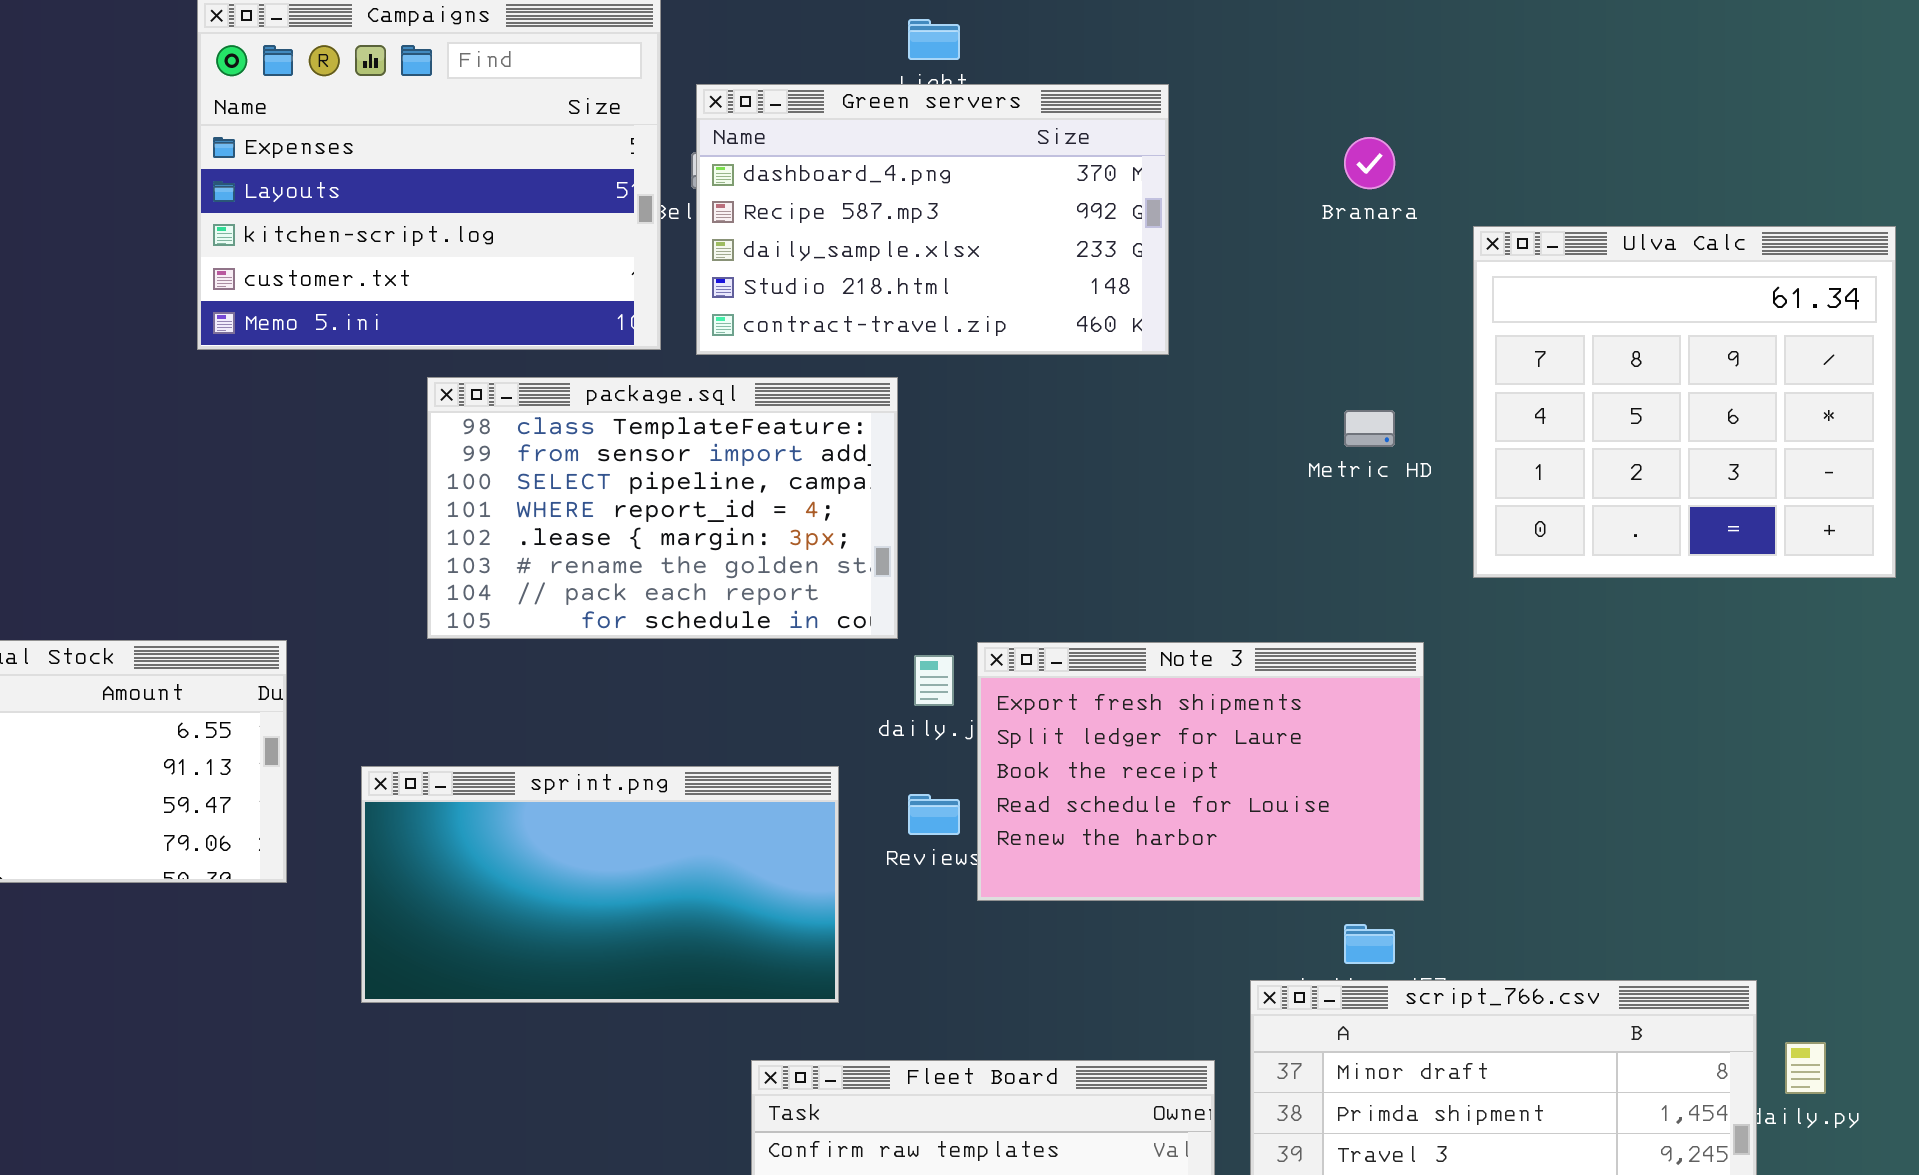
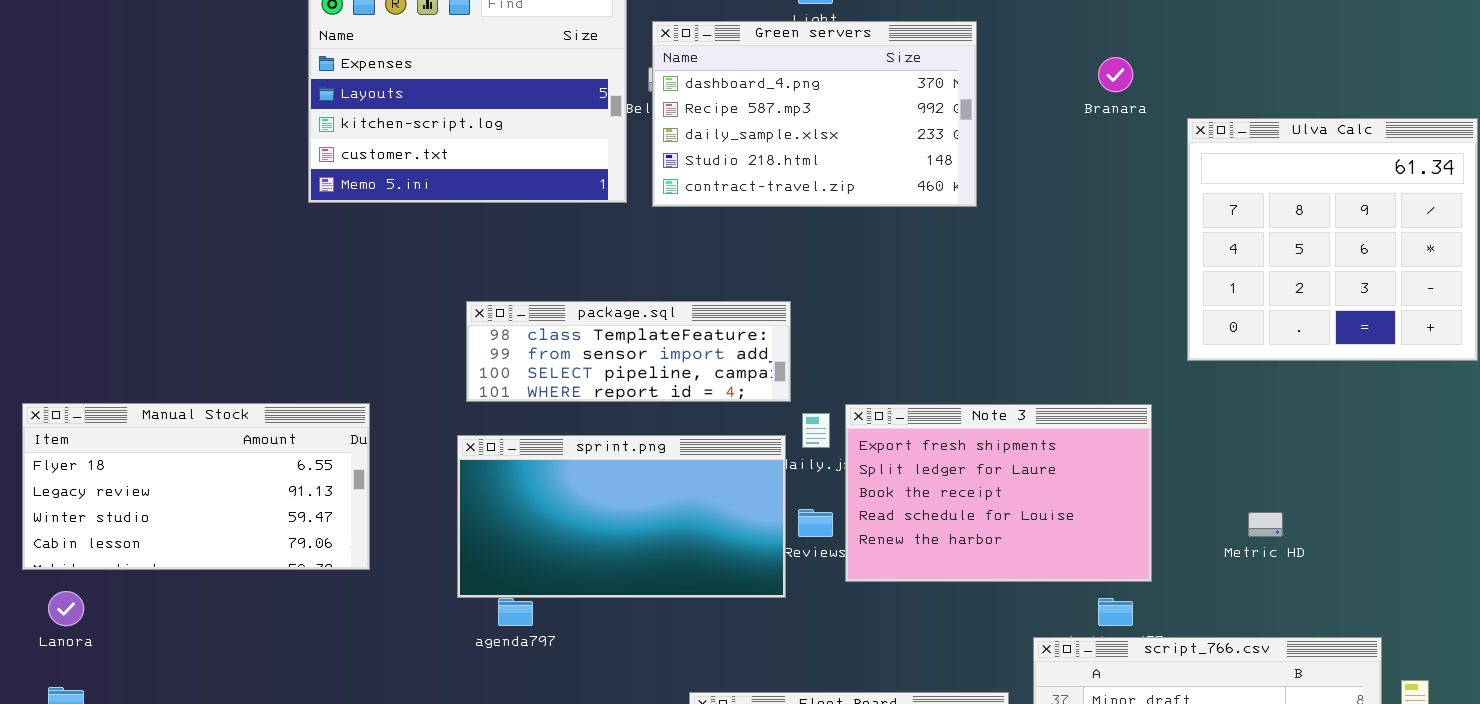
package.sql: [427,377,898,639] -> [466,301,791,402], resized
Metric HD: [1344,410,1395,447] -> [1248,512,1283,537], moved
sprint.png: [361,766,839,1003] -> [457,435,786,598], moved

